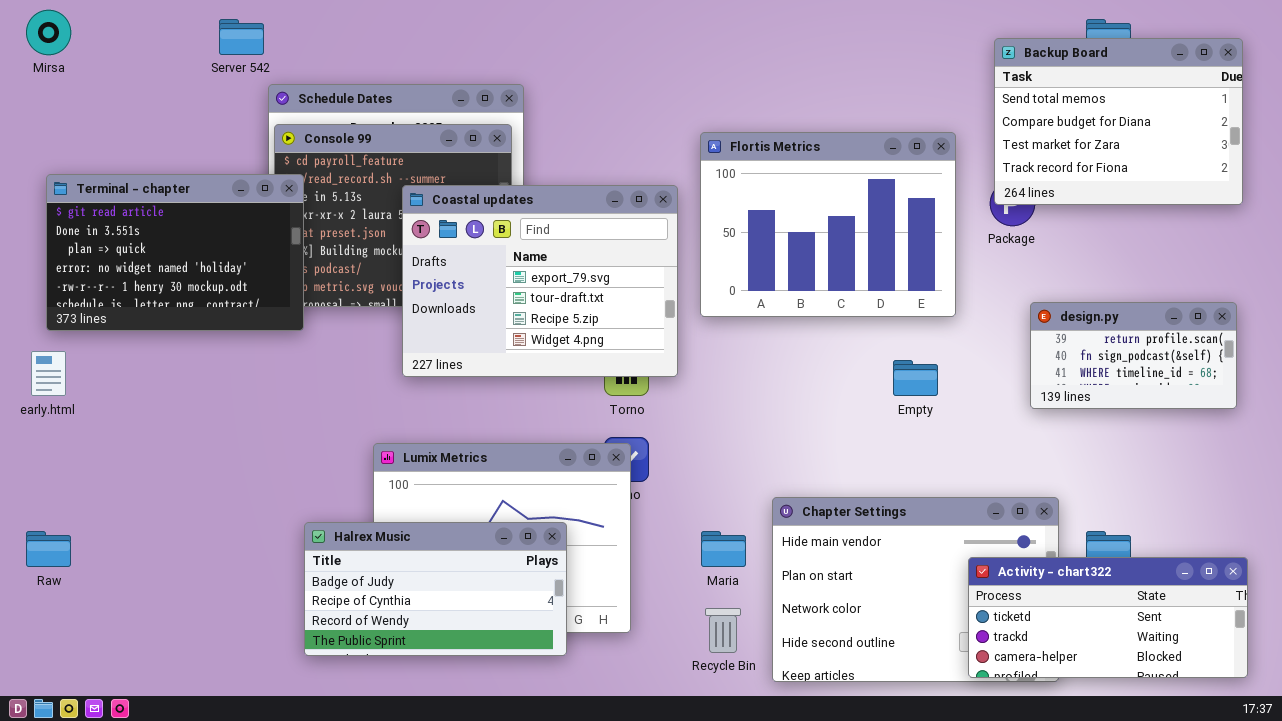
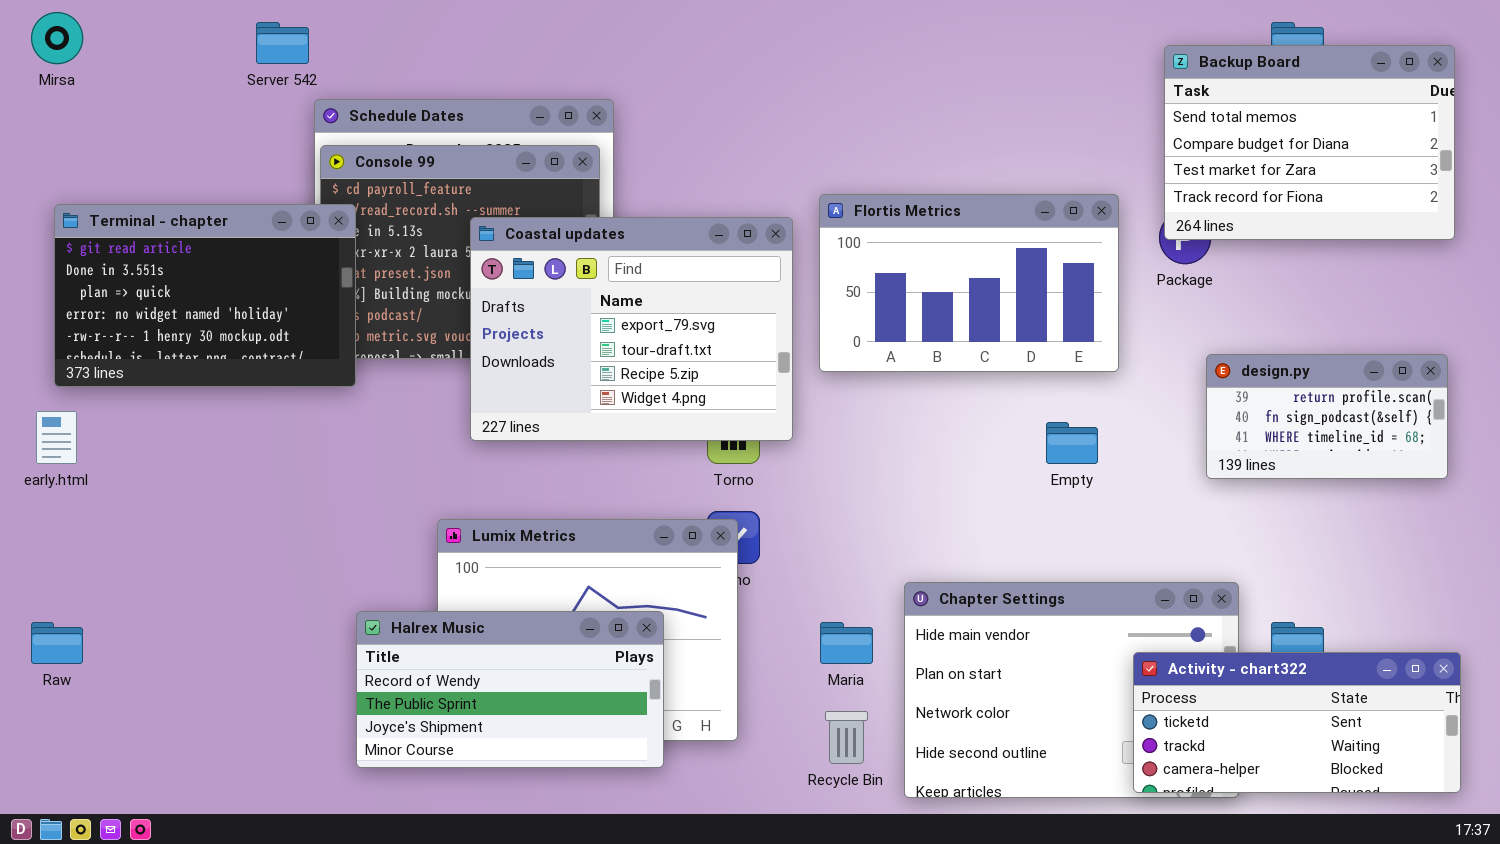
Flortis Metrics: [700,132,956,317] -> [819,194,1119,372], resized
Halrex Music: [304,522,567,656] -> [356,611,664,768], scrolled down 2 rows

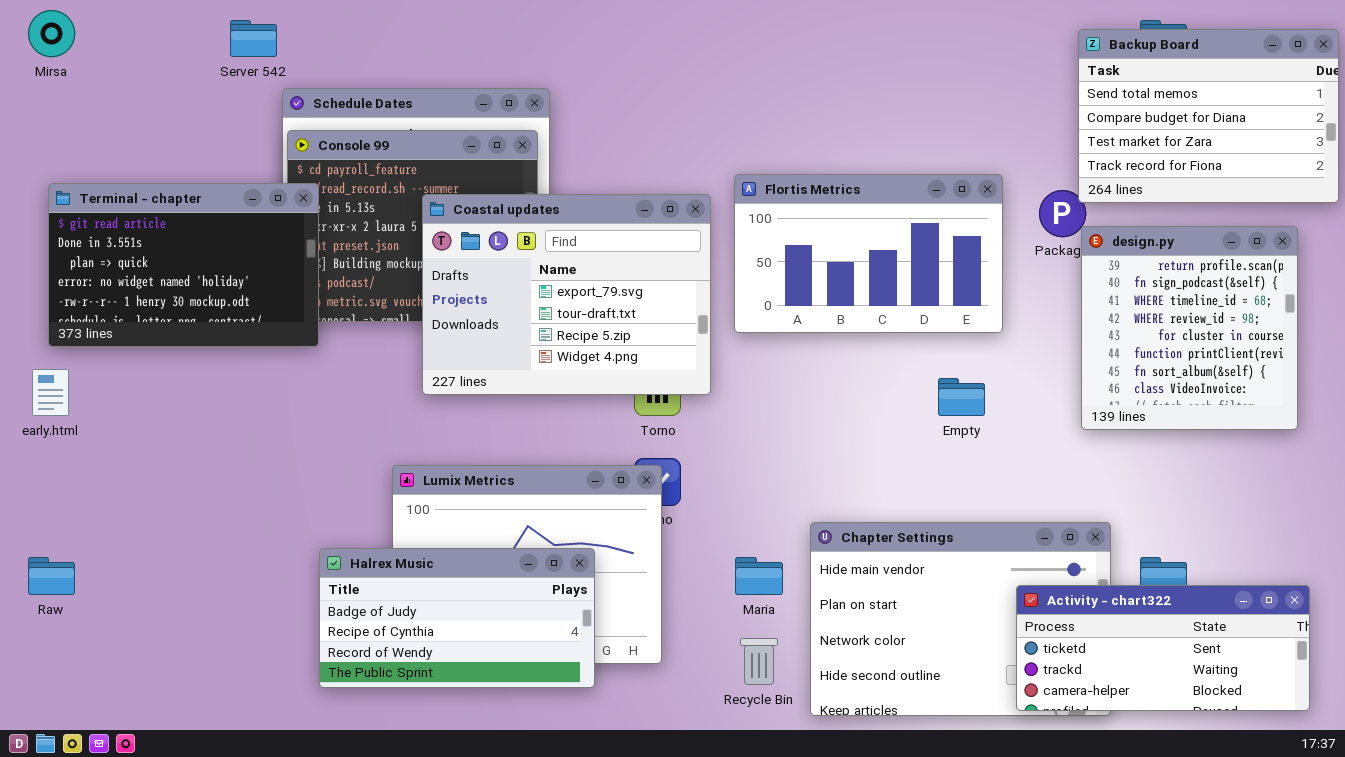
Backup Board: [1164,45,1455,240] -> [1078,29,1339,203], moved
design.py: [1206,354,1448,479] -> [1081,226,1298,430], resized
Halrex Music: [356,611,664,768] -> [319,548,595,688], scrolled up 2 rows

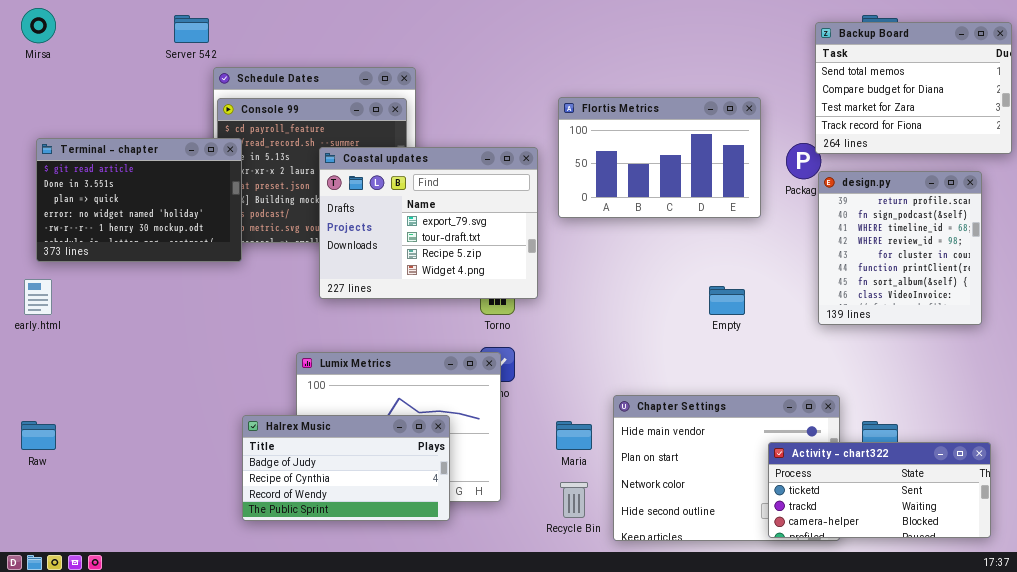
Flortis Metrics: [734,174,1003,333] -> [558,97,761,218], moved

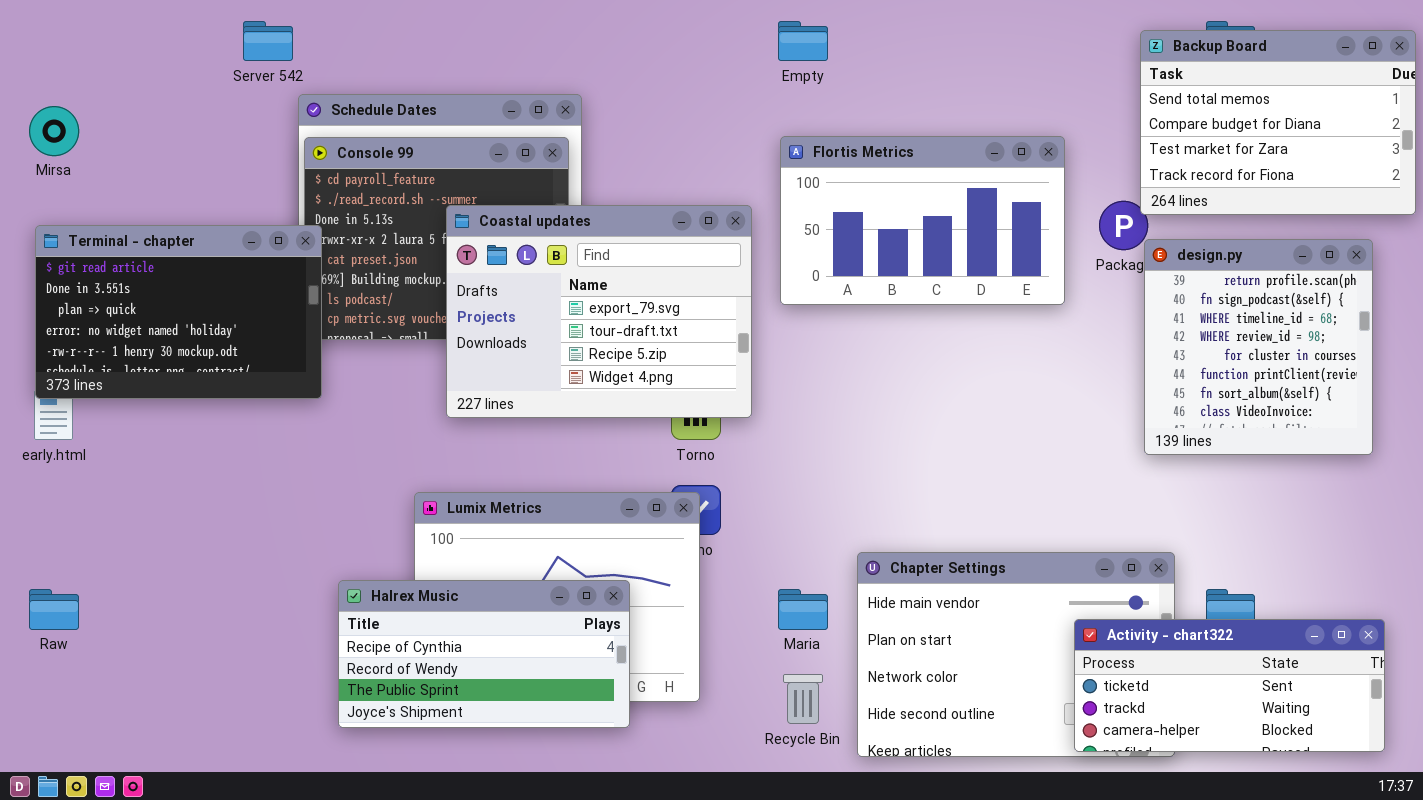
Mirsa: [21,8,56,43] -> [29,106,79,156], moved
Terminal - chapter: [36,138,242,262] -> [35,225,322,399], moved
Empty: [709,286,745,315] -> [778,21,828,61], moved
Halrex Music: [242,415,450,521] -> [338,580,630,728], scrolled down 1 row

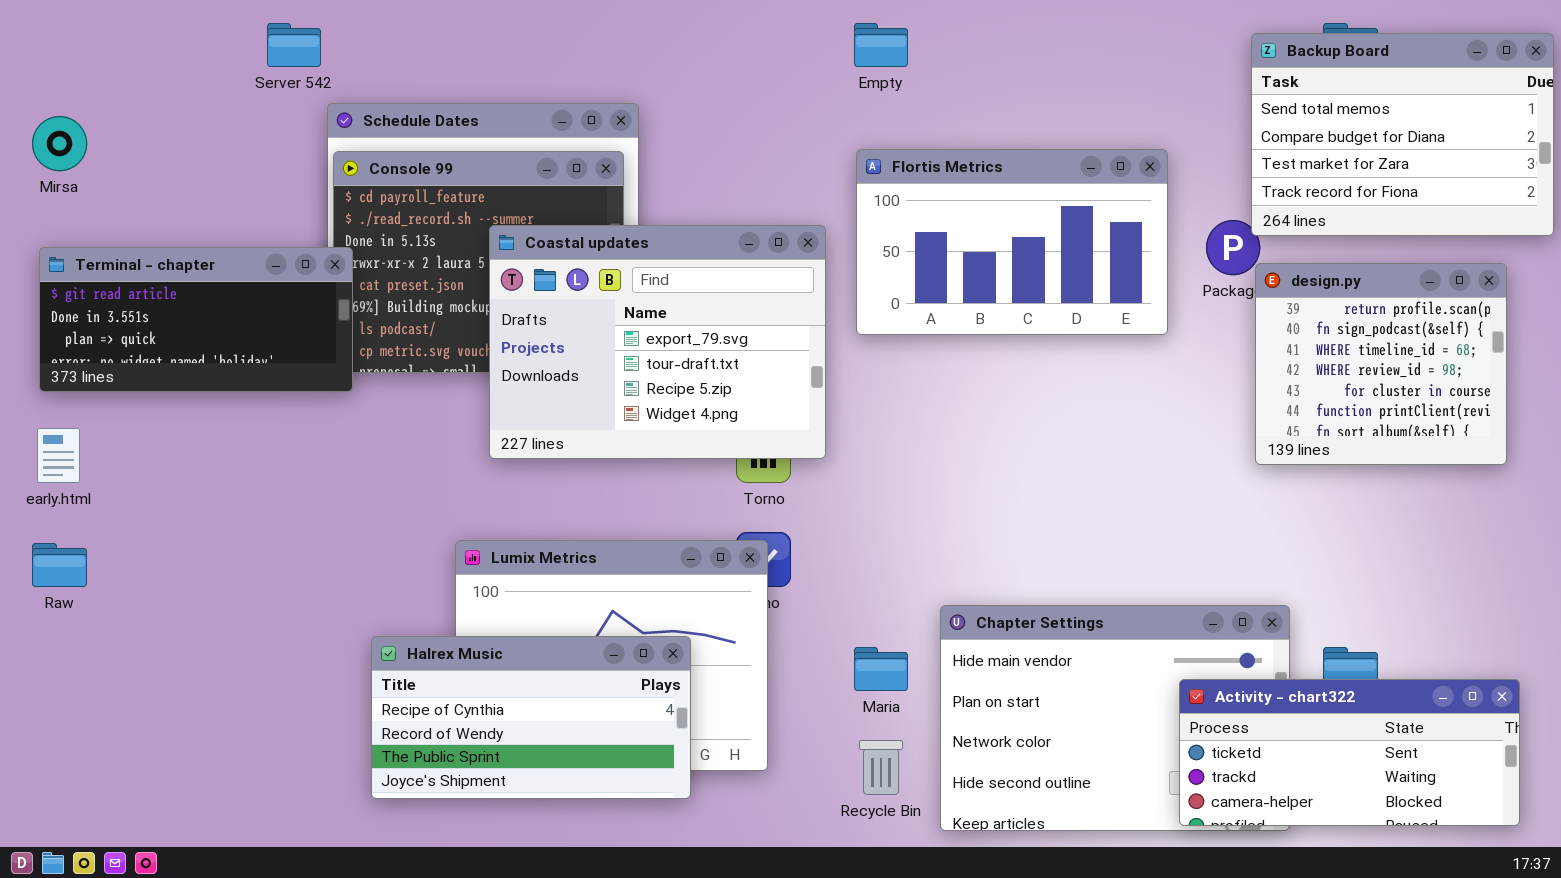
Terminal - chapter: [35,225,322,399] -> [39,247,353,392], resized
design.py: [1144,239,1373,455] -> [1255,263,1507,465], resized
Raw: [29,589,79,630] -> [32,543,87,587], moved

